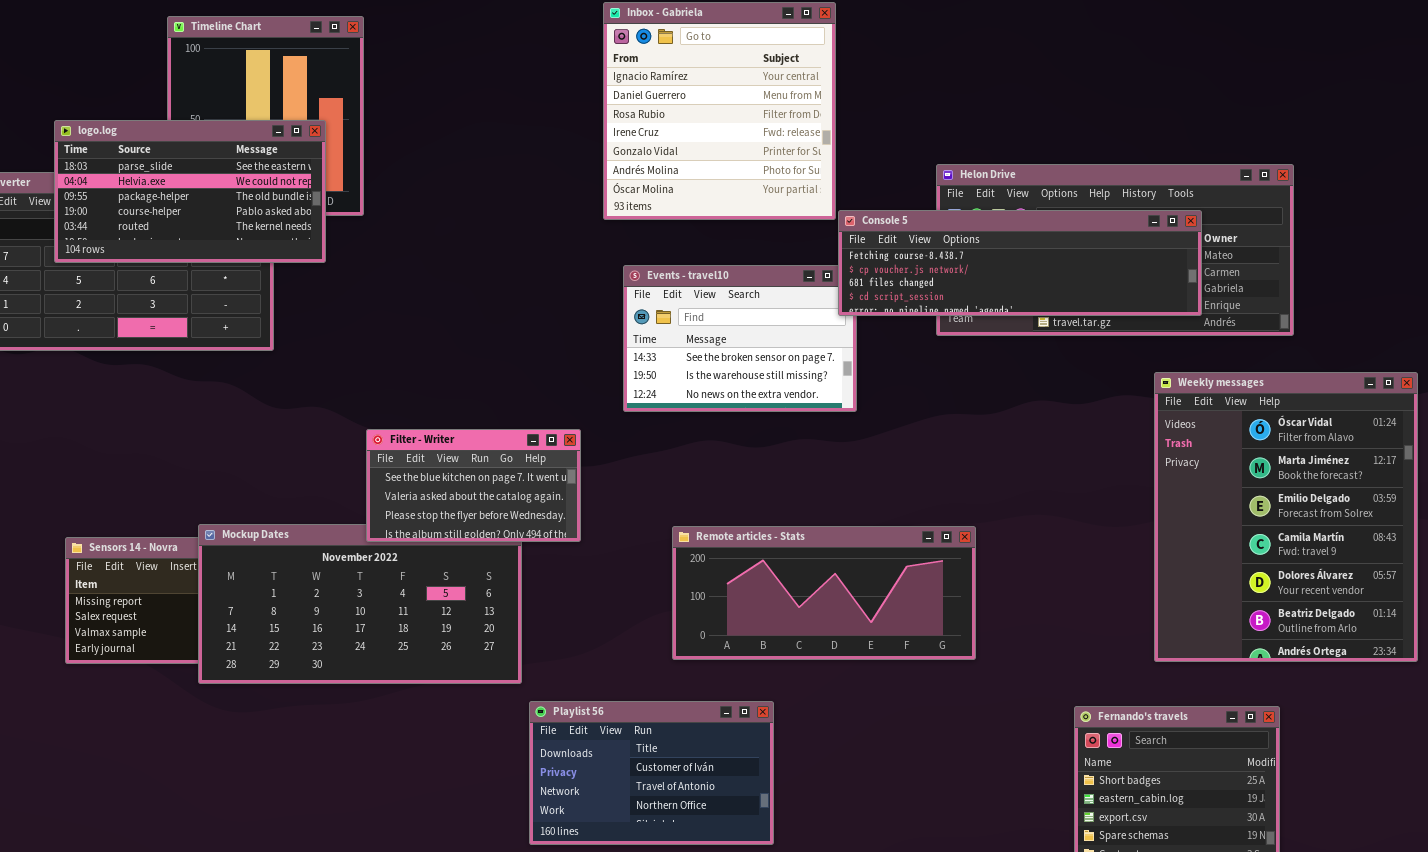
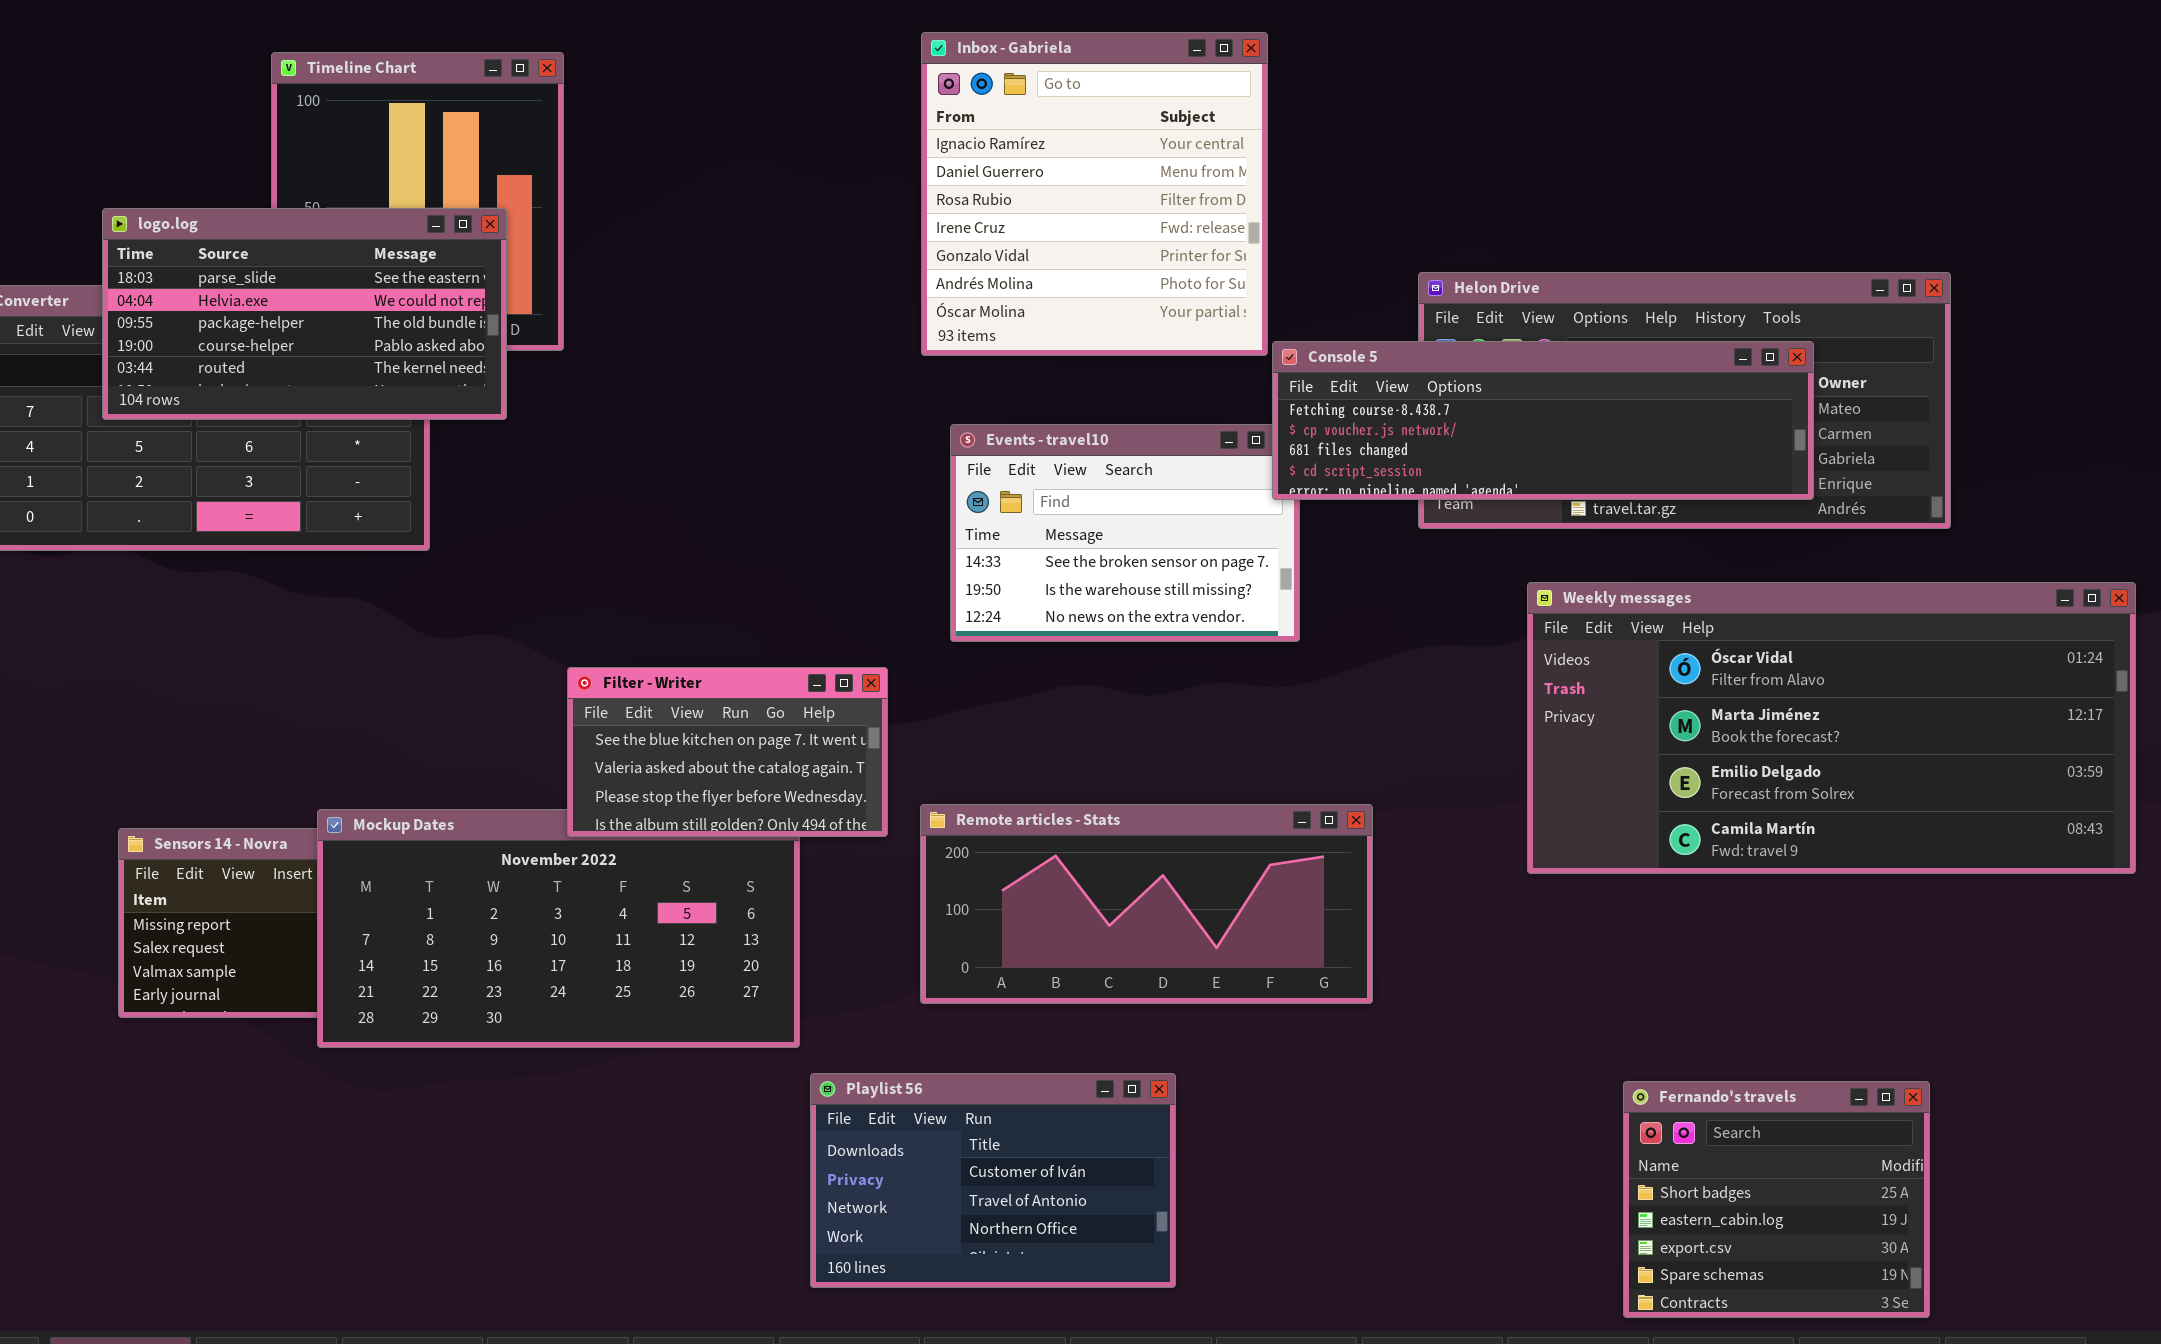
Weekly messages: [1154,372,1418,662] -> [1527,582,2136,874], resized
Remote articles - Stats: [672,526,976,660] -> [920,804,1373,1004], moved

